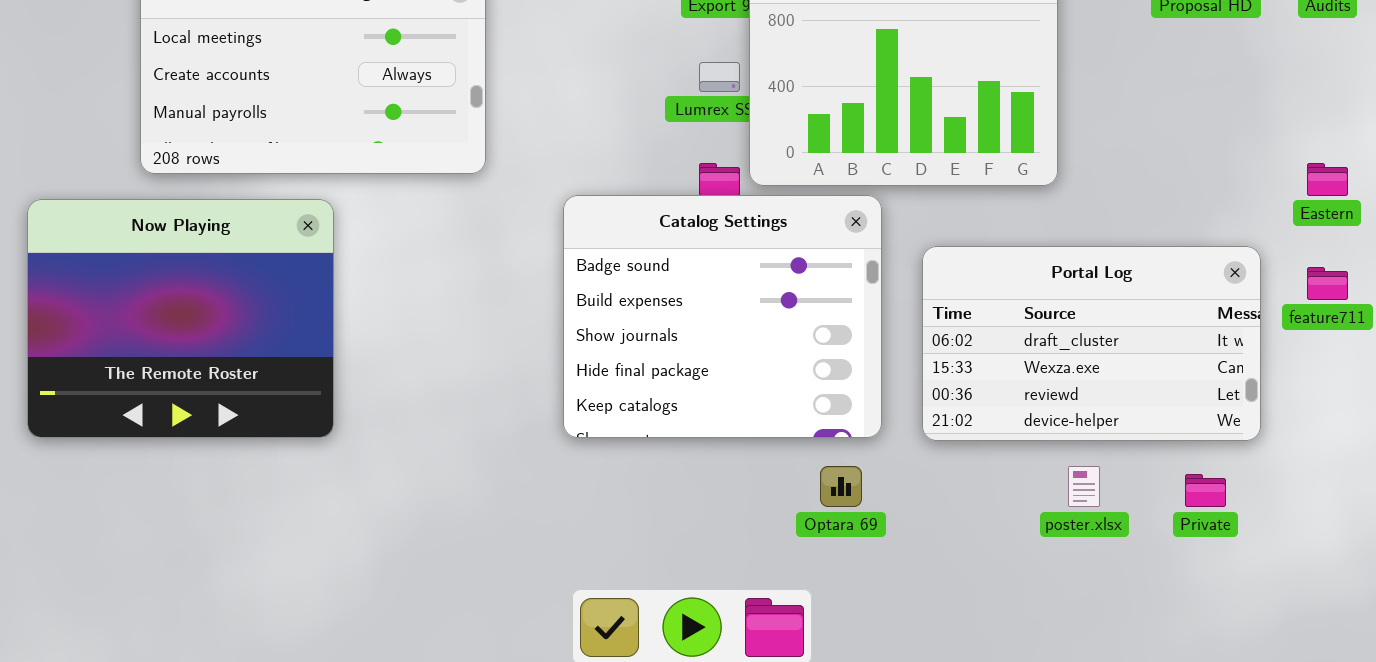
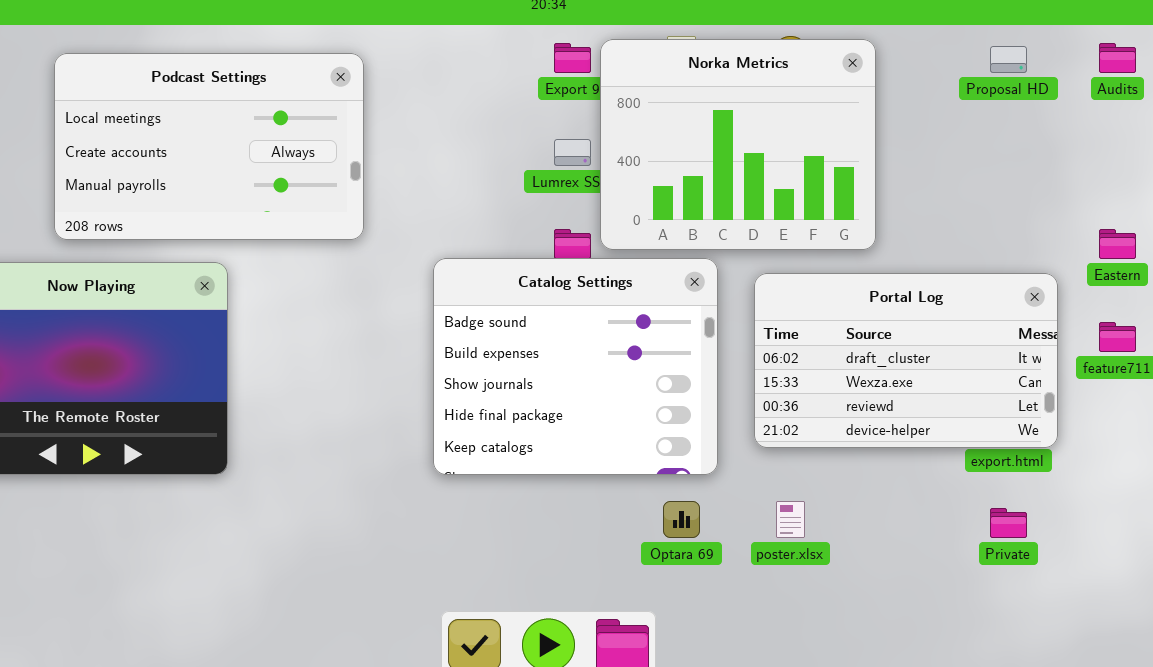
Portal Log: [922,246,1261,441] -> [754,273,1058,448], moved
poster.xlsx: [1068,466,1100,507] -> [776,501,805,538], moved

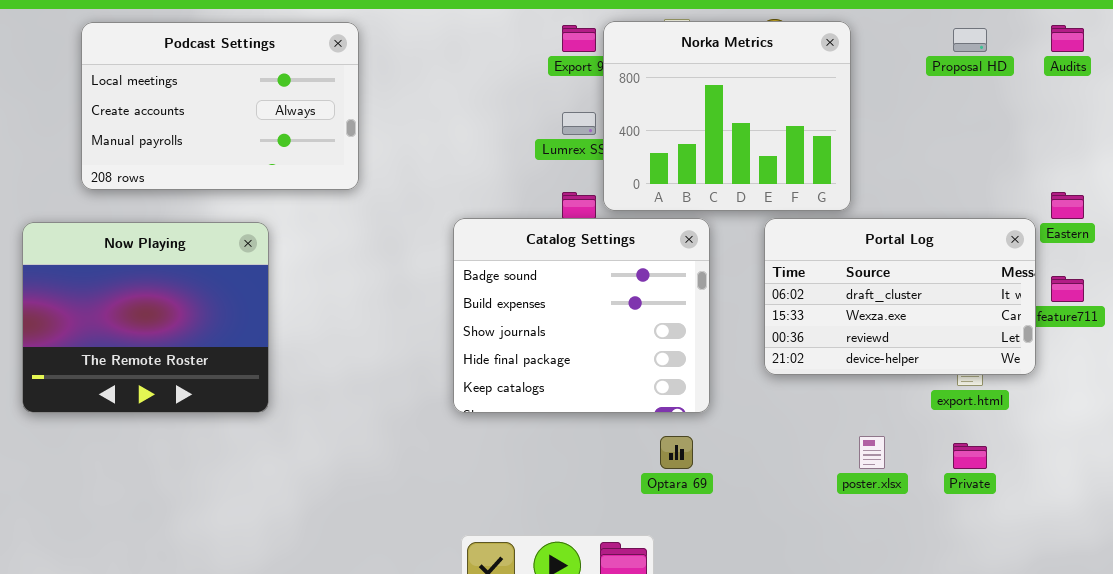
Podcast Settings: [54,53,364,240] -> [81,22,359,190], moved
Portal Log: [754,273,1058,448] -> [764,218,1036,375], moved
poster.xlsx: [776,501,805,538] -> [859,436,885,469], moved

